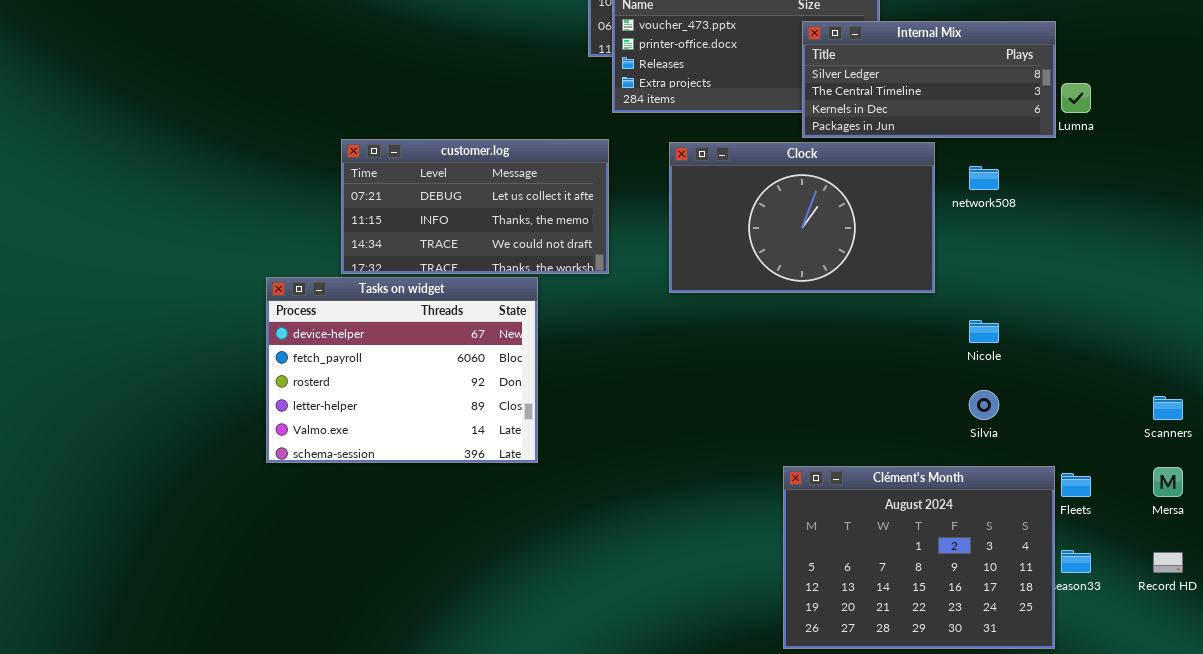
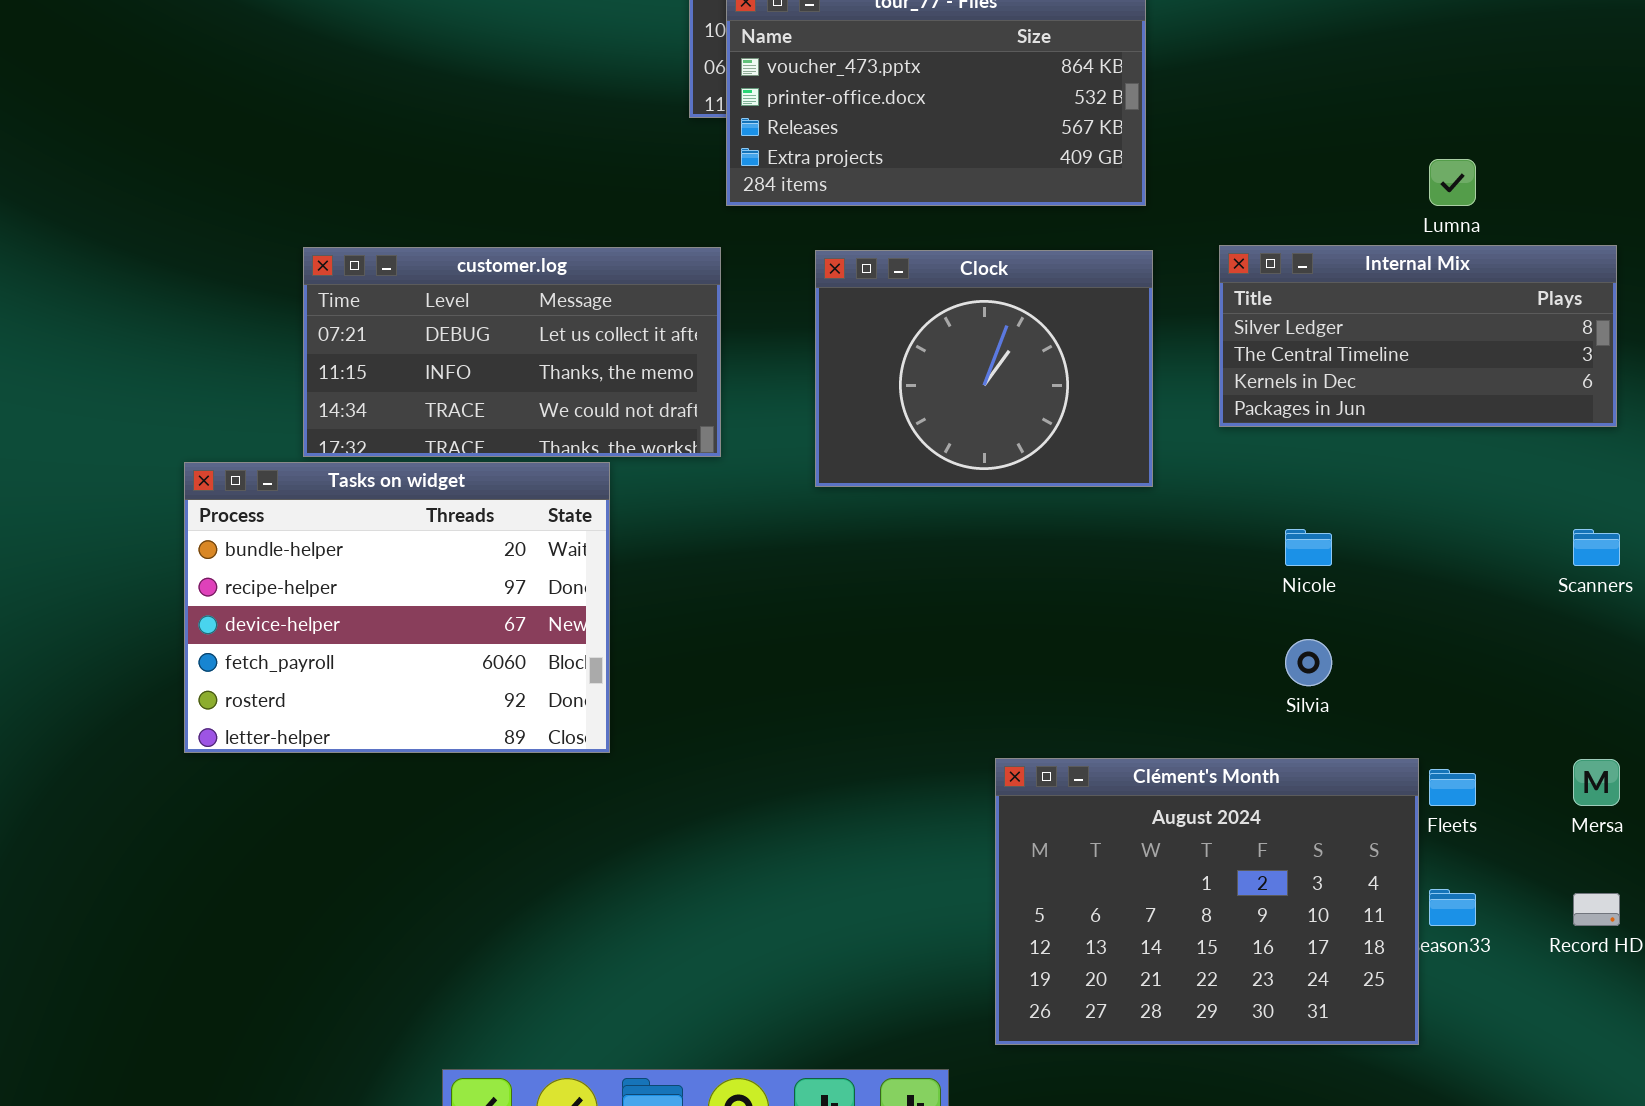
Internal Mix: [802,21,1056,138] -> [1219,245,1617,427], moved
Clock: [669,142,935,293] -> [815,250,1153,487], resized
Tasks on widget: [266,277,538,463] -> [184,462,610,753], scrolled up 2 rows
Scanners: [1153,396,1183,420] -> [1573,529,1620,566], moved

